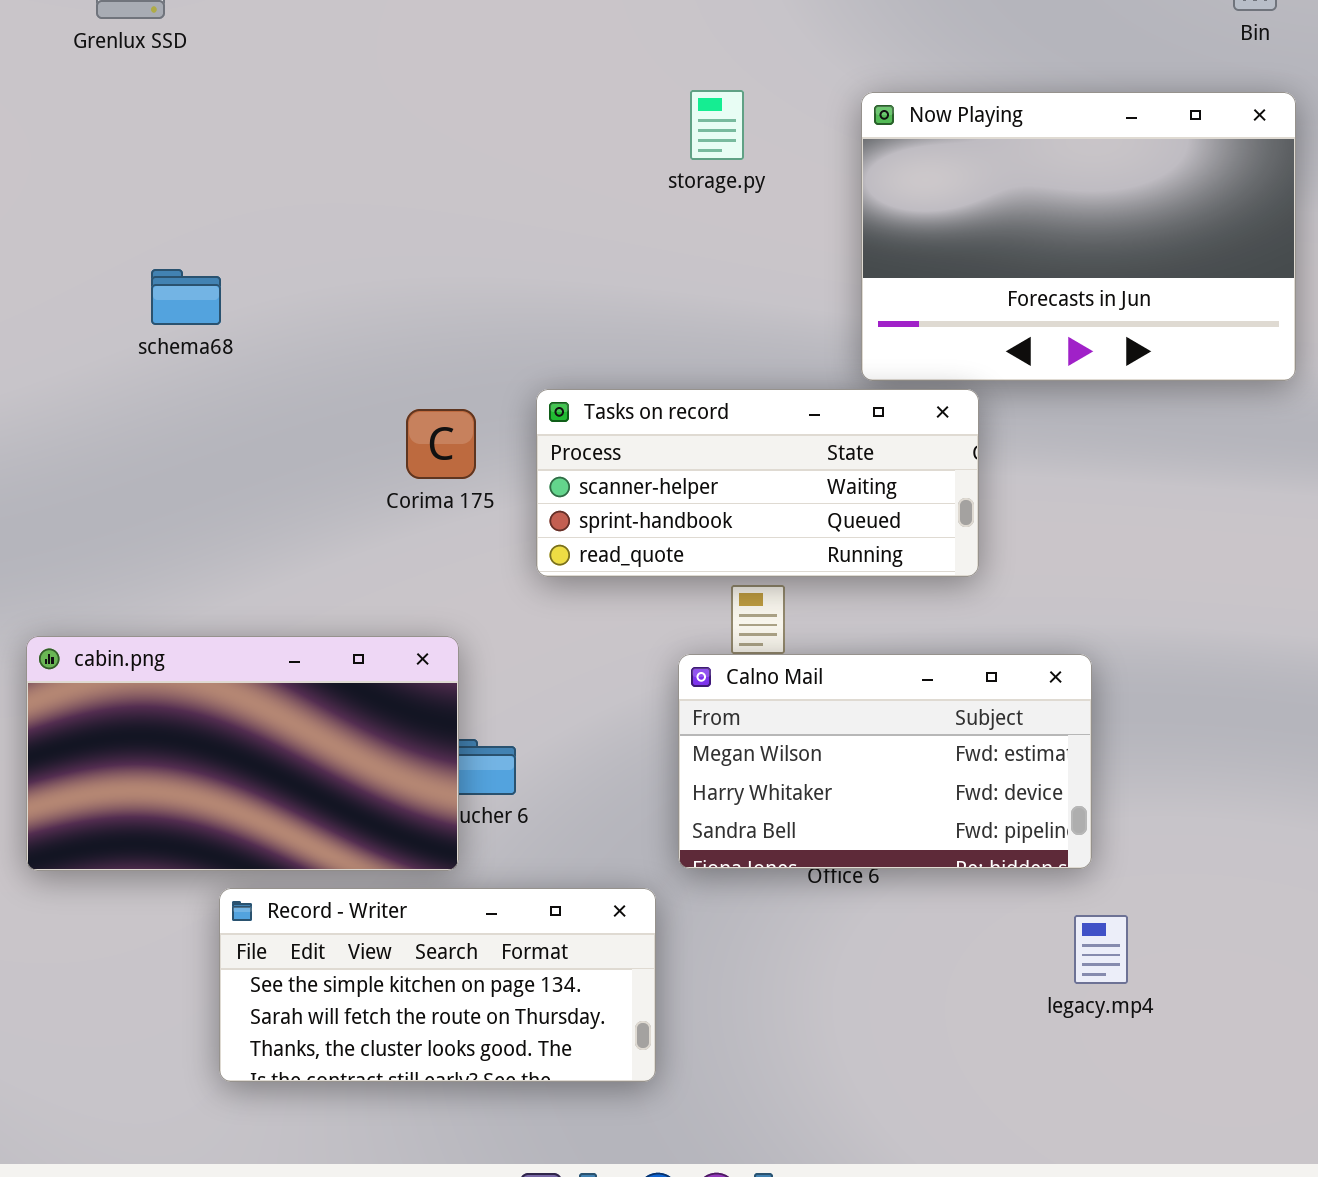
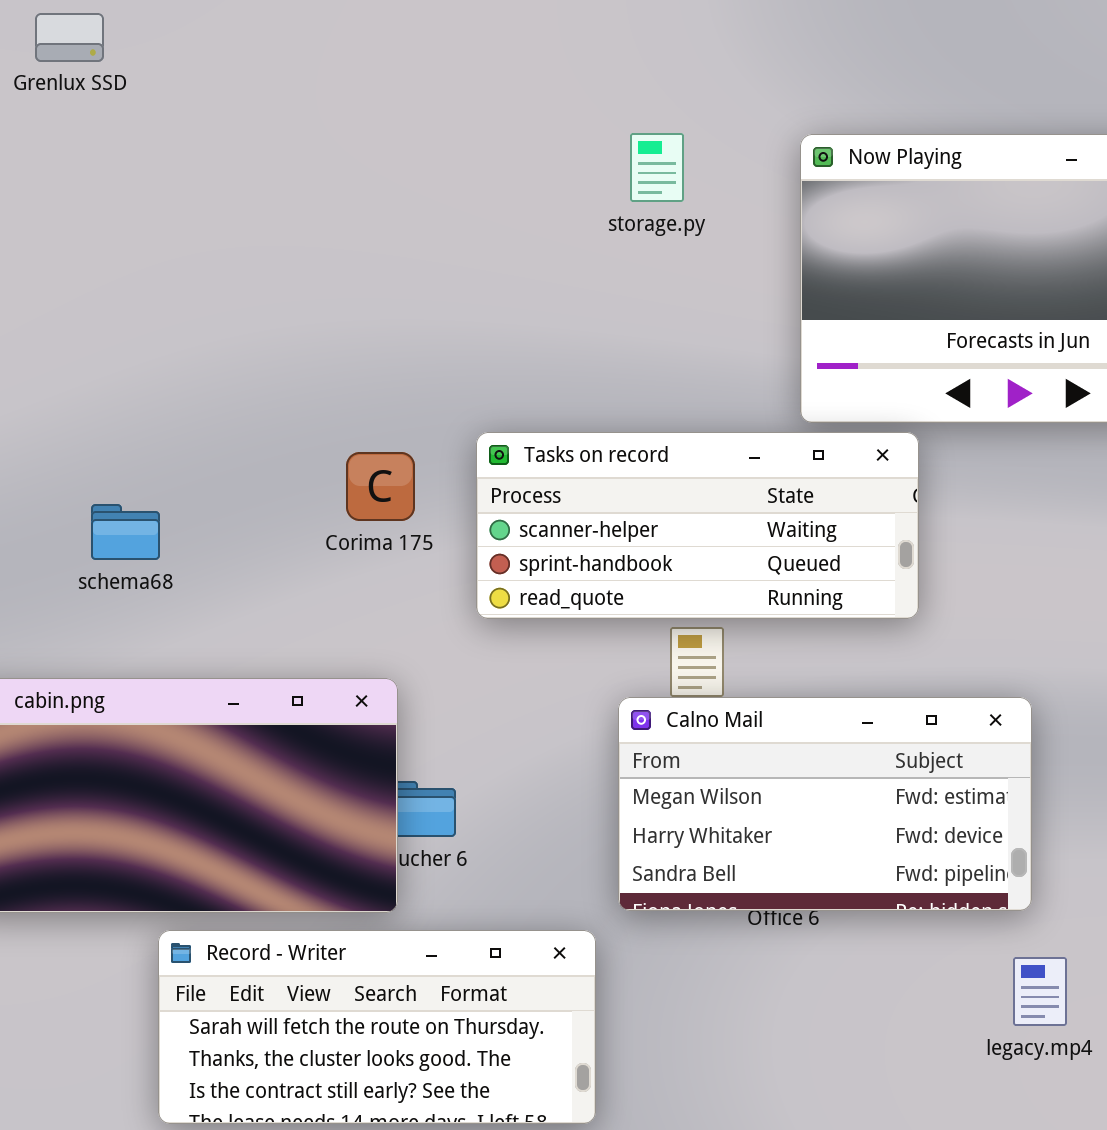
schema68: [151,269,221,325] -> [91,504,160,560], moved
Record - Writer: [219,888,656,1082] -> [158,930,596,1124], scrolled down 1 row

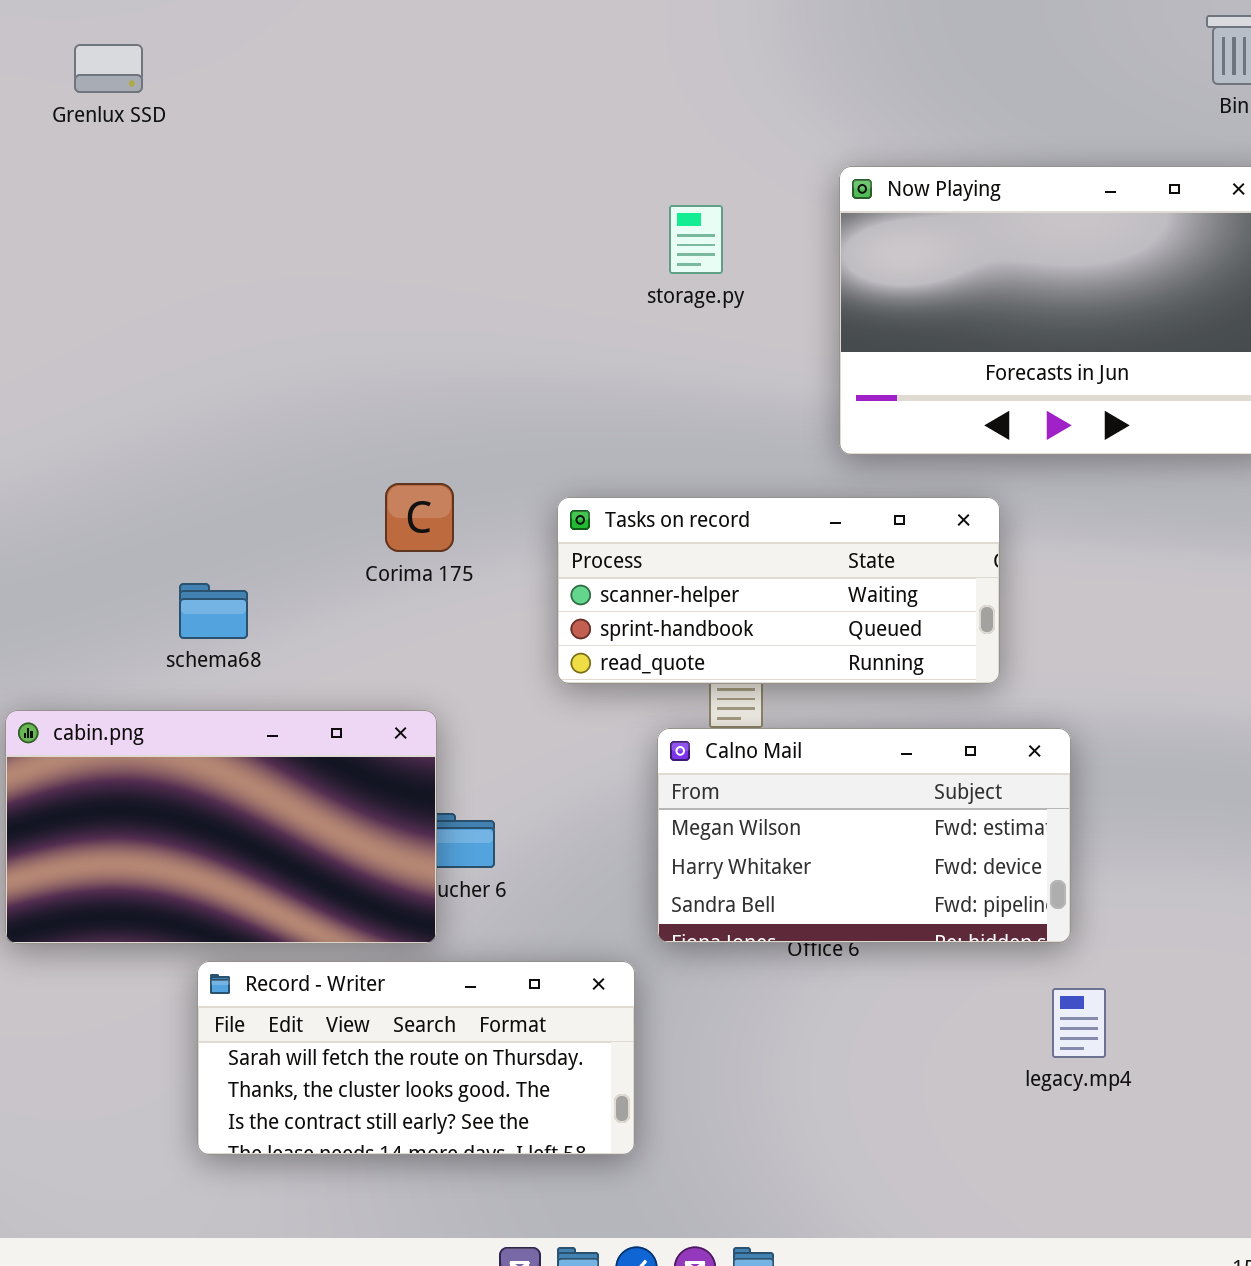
storage.py: [630,133,684,202] -> [669,205,723,274], moved
Tasks on record: [476,432,919,619] -> [557,497,1000,684], moved
schema68: [91,504,160,560] -> [179,583,248,639], moved

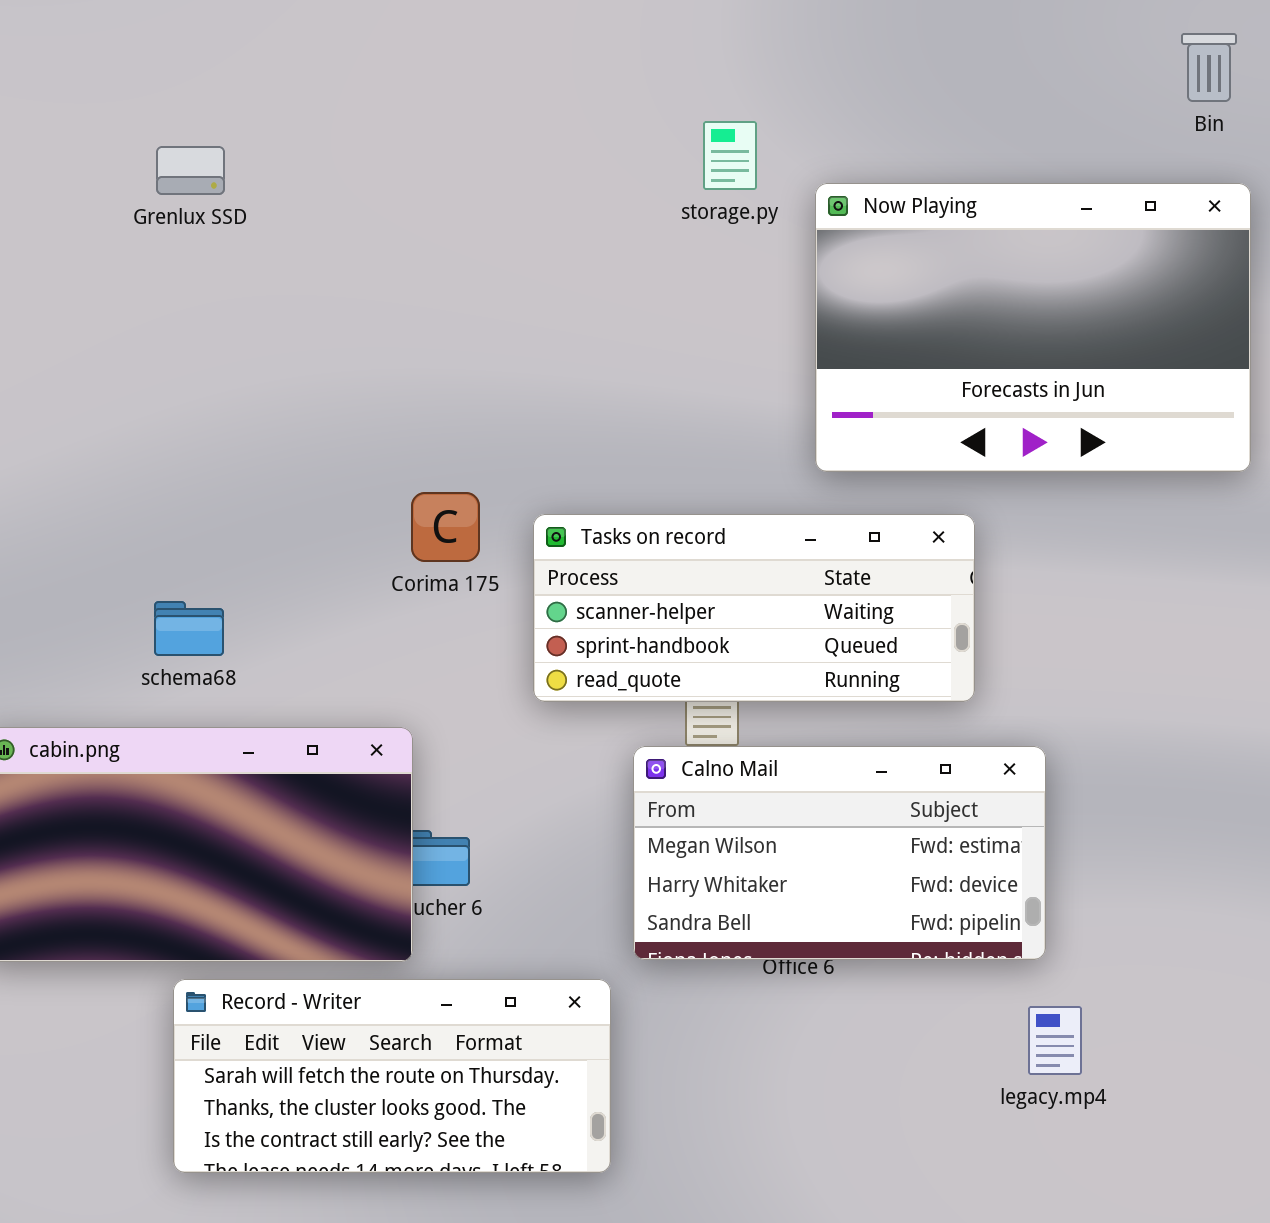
Grenlux SSD: [74,44,143,93] -> [156,146,225,195], moved
storage.py: [669,205,723,274] -> [703,121,757,190], moved
Corima 175: [385,483,454,552] -> [411,492,480,562], moved

